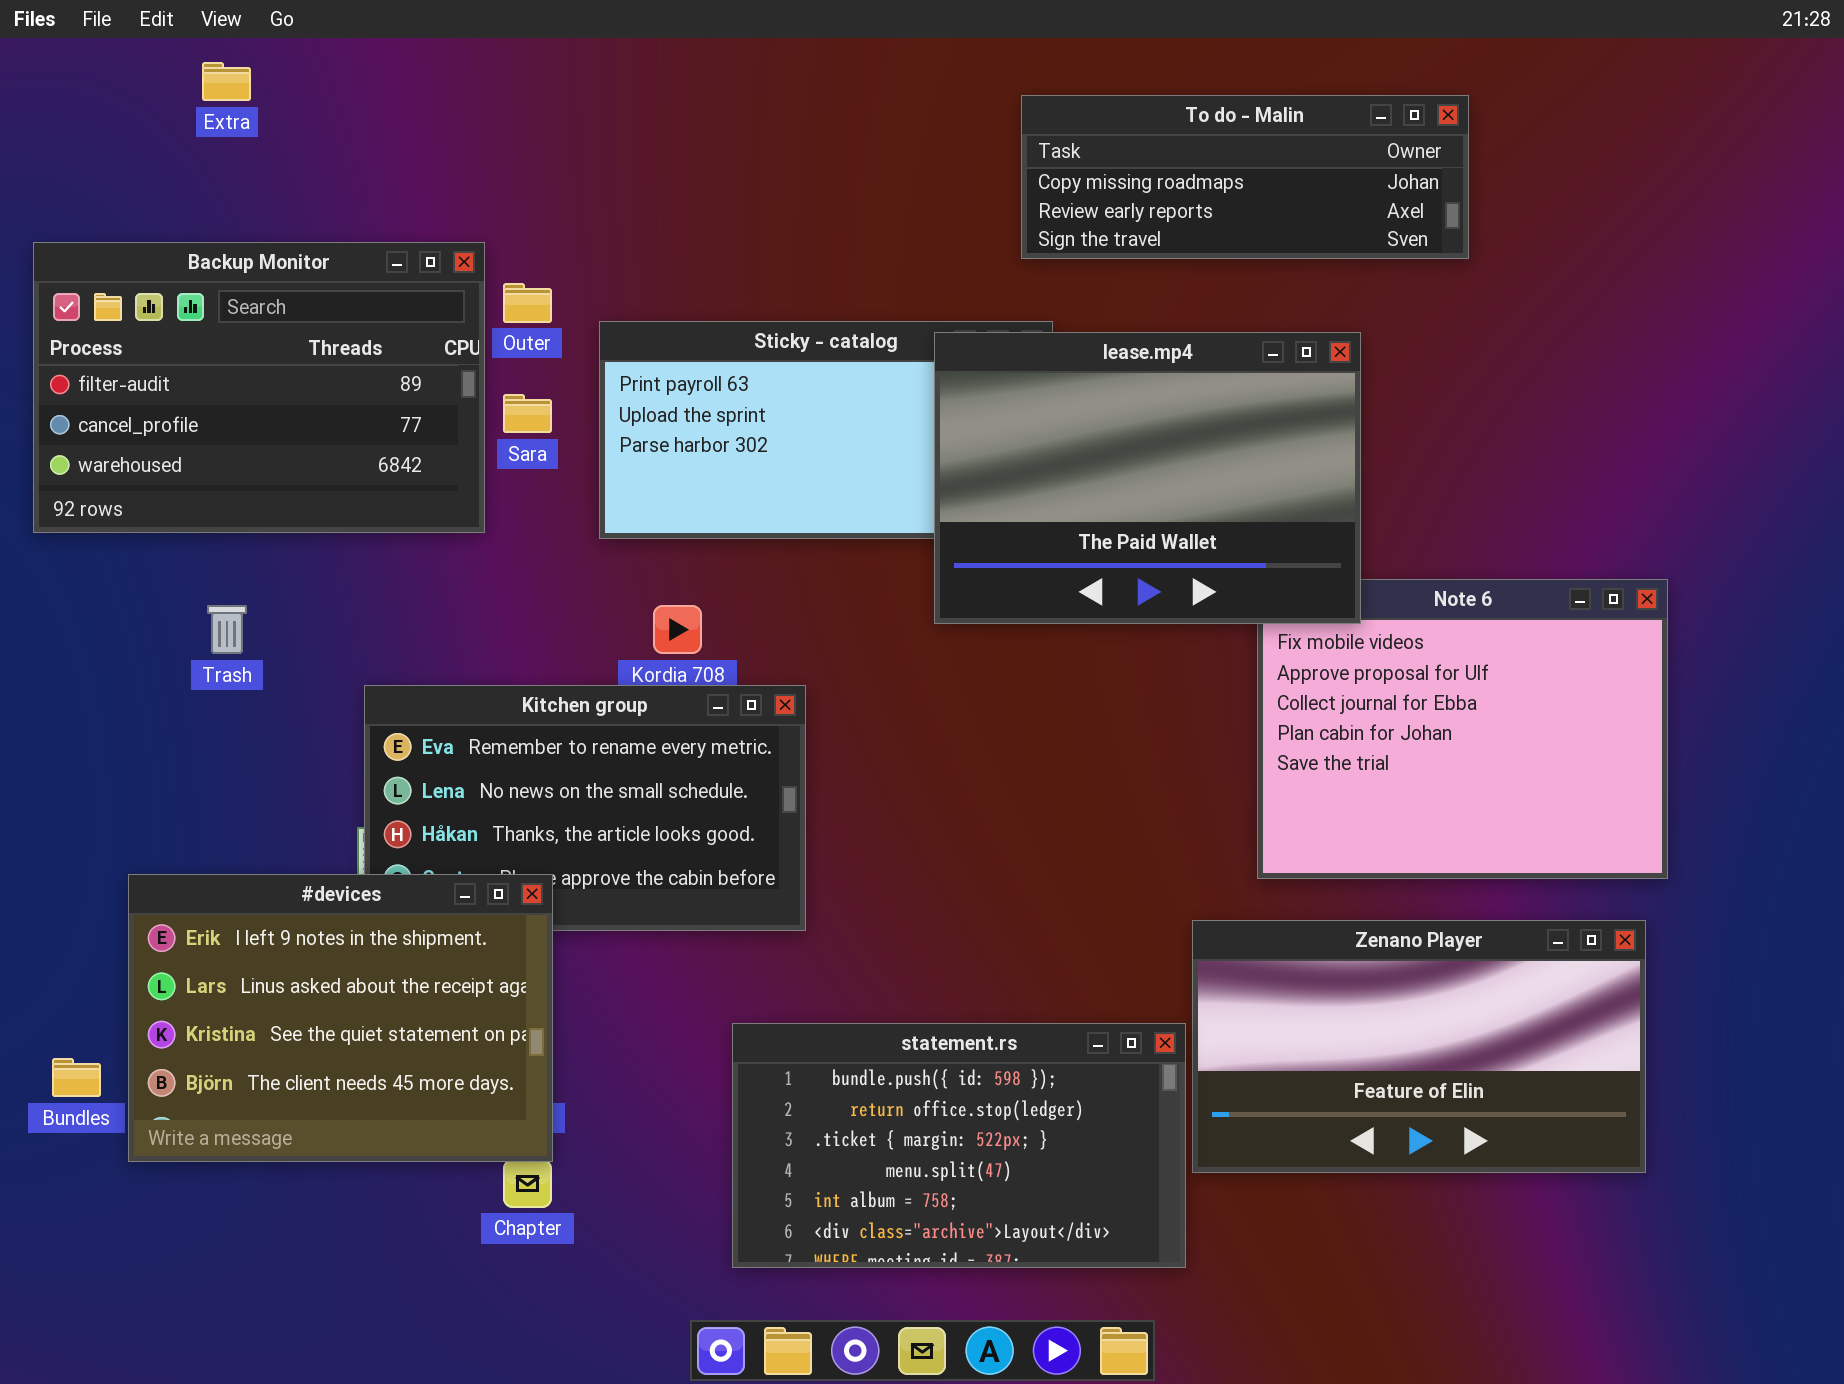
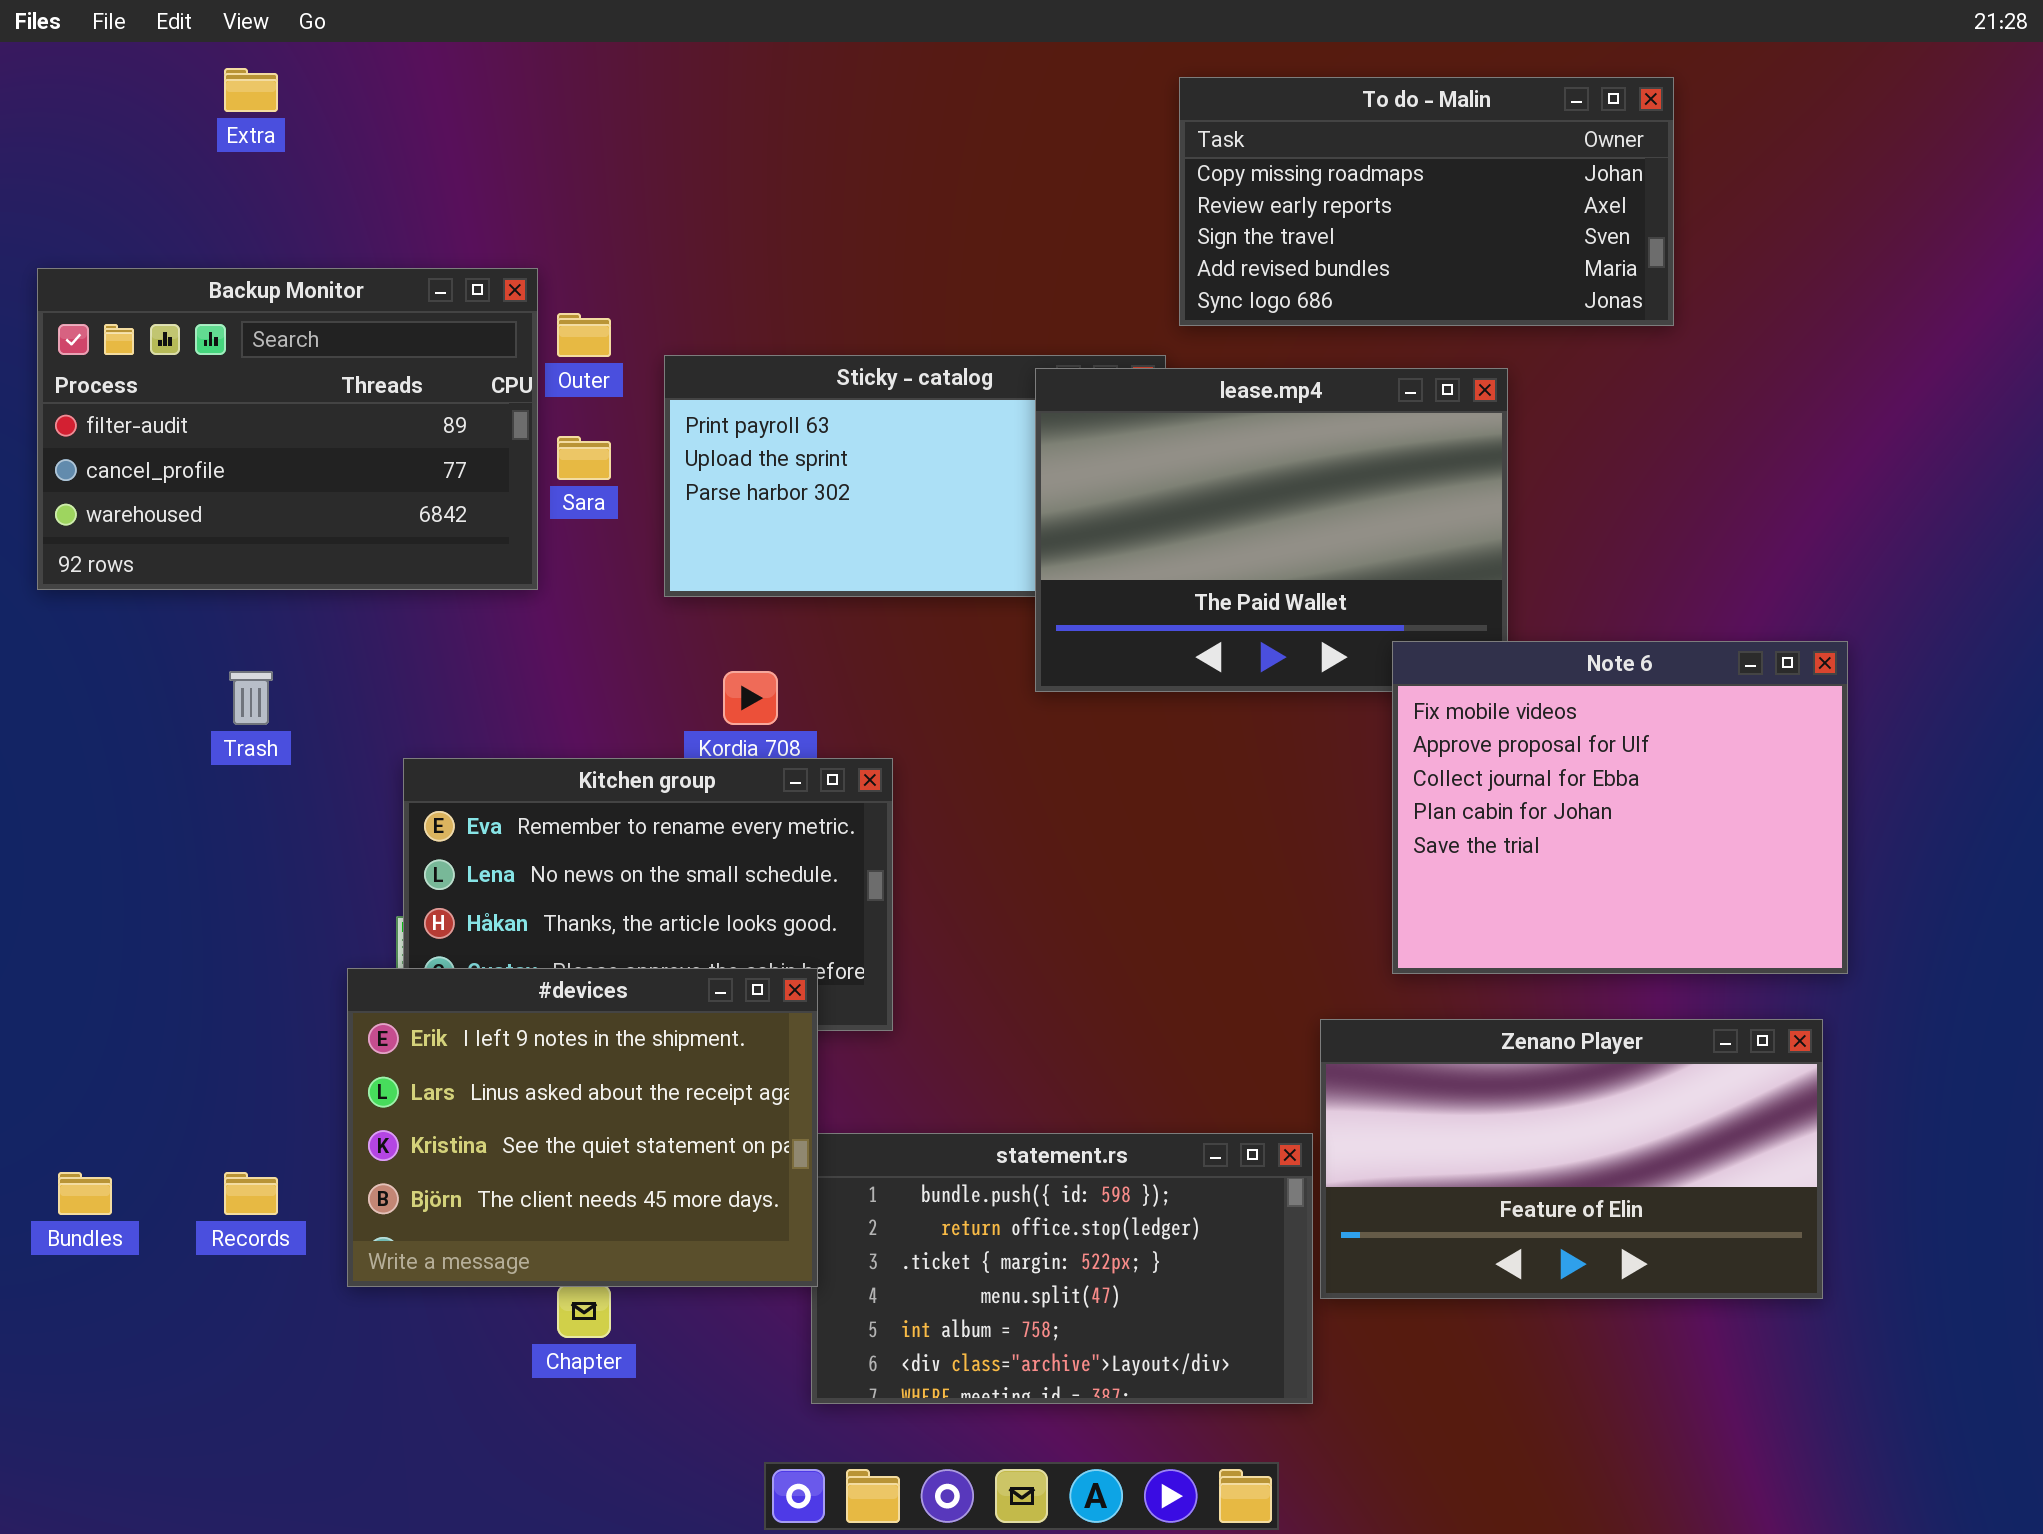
To do - Malin: [1021,95,1469,259] -> [1179,77,1674,326], moved, resized
Note 6: [1257,579,1668,879] -> [1392,641,1848,974], raised
#devices: [128,874,553,1162] -> [347,968,818,1287], moved

